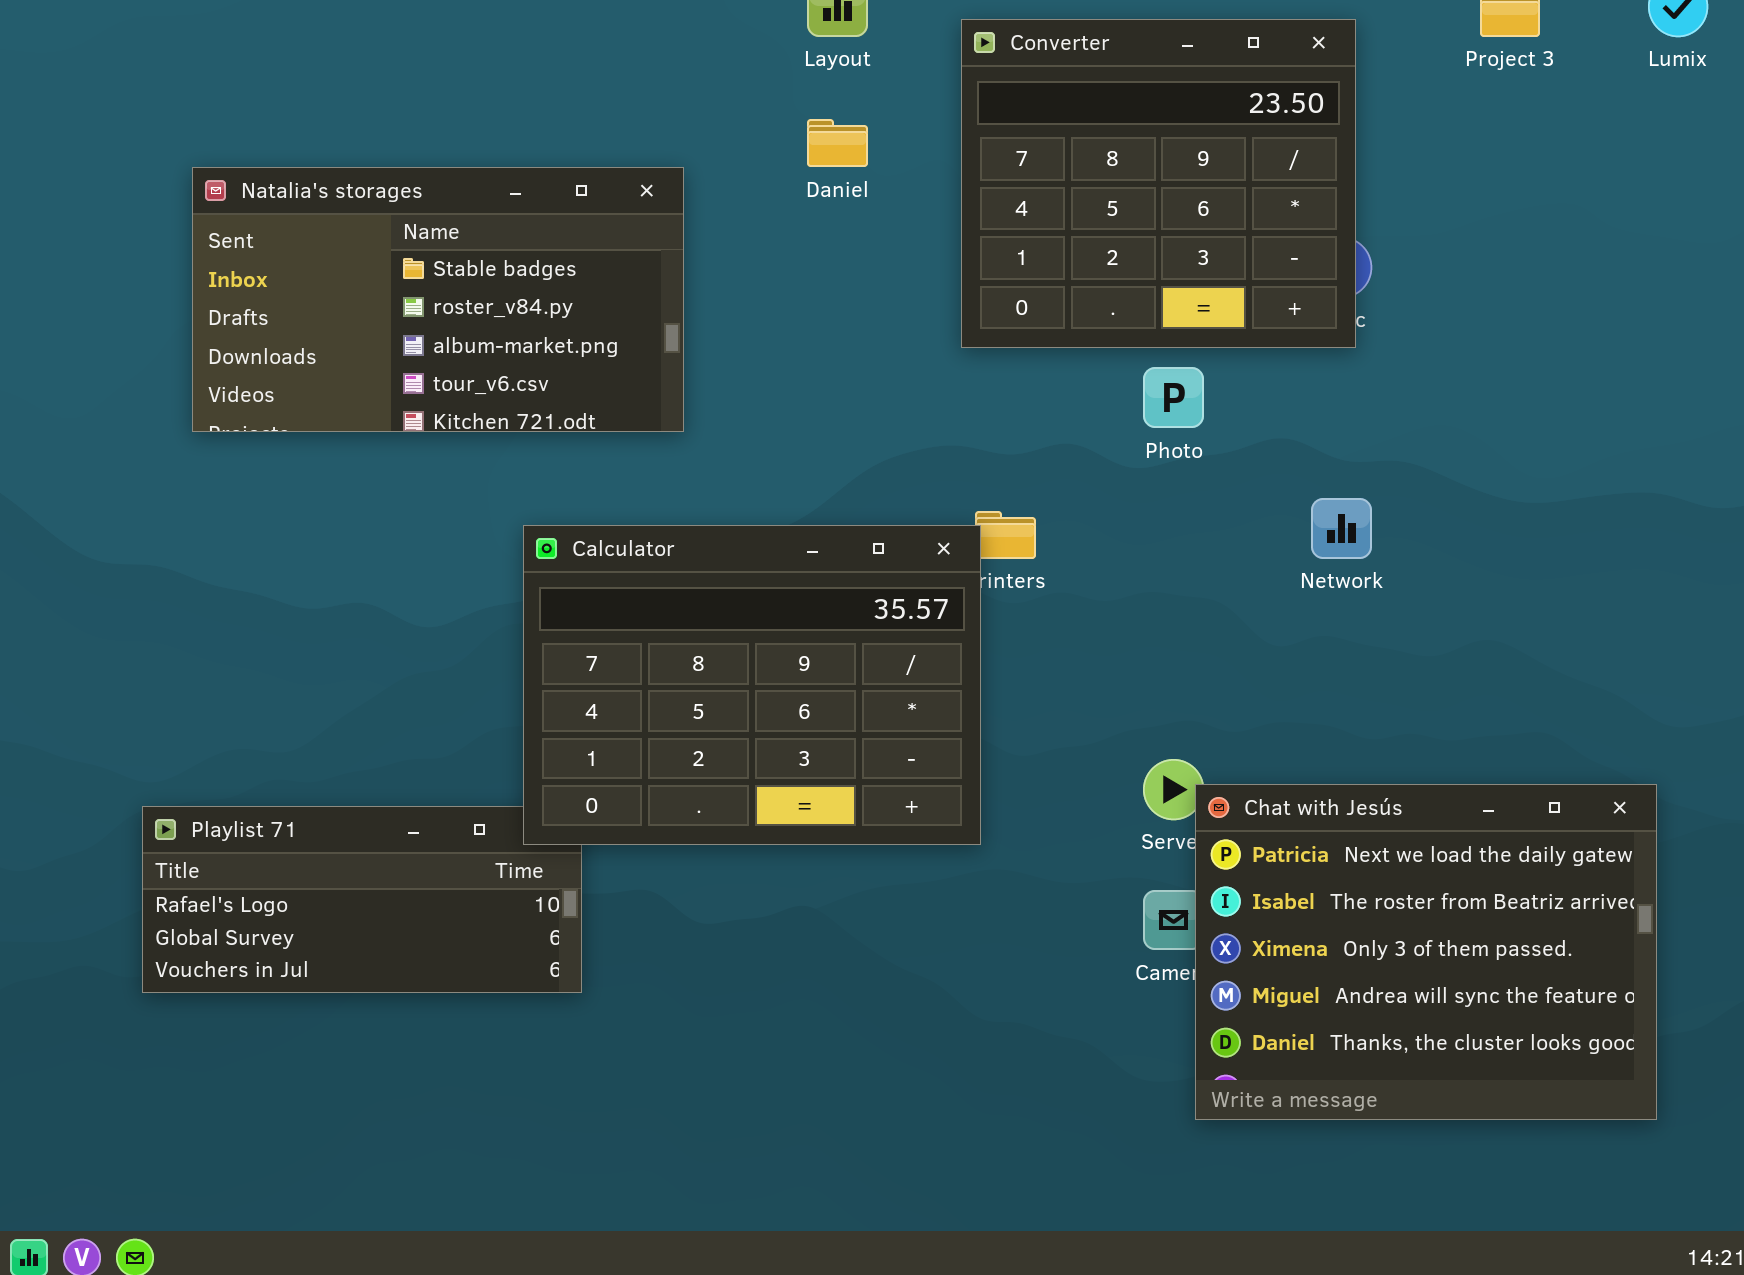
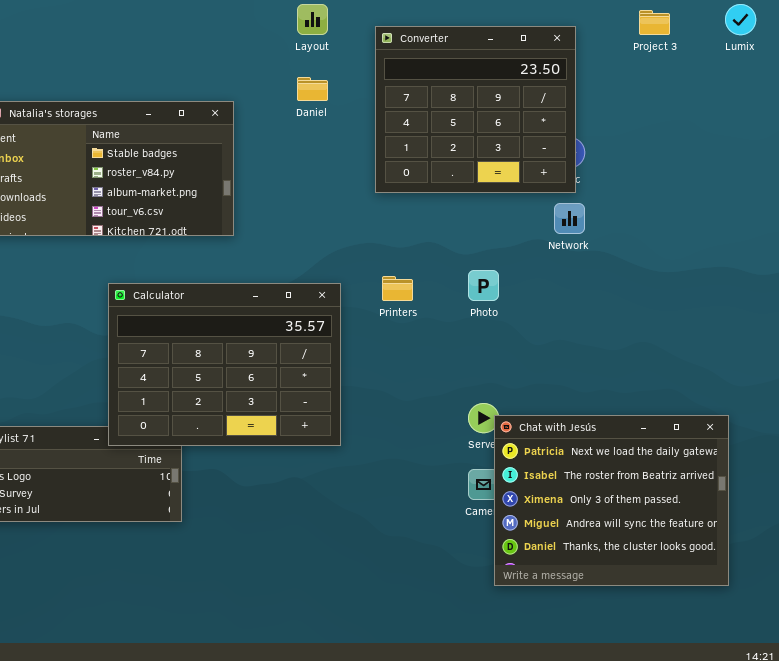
Photo: [1143,367,1204,428] -> [468,270,499,301], moved
Network: [1311,498,1372,559] -> [554,203,585,234], moved
Calculator: [523,525,981,845] -> [108,283,341,446], moved

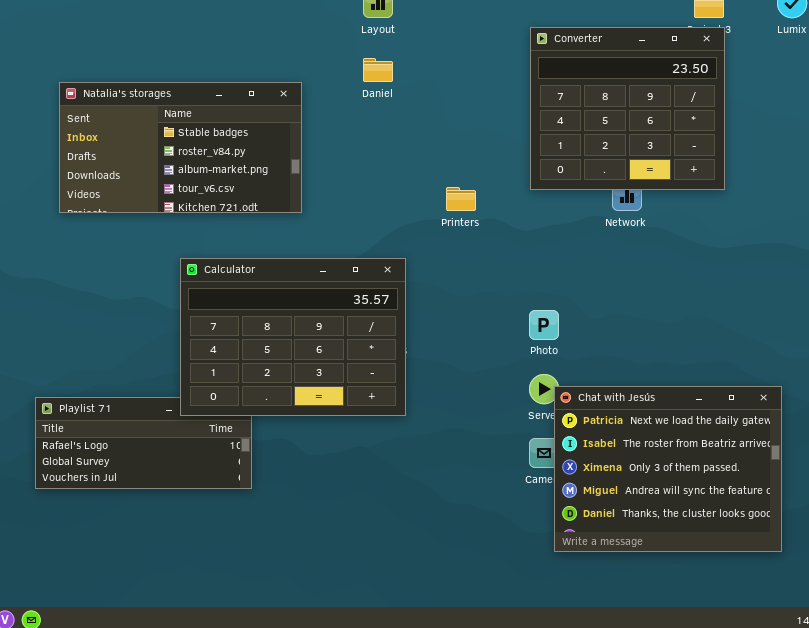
Converter: [375,26,576,193] -> [530,27,725,190], moved
Photo: [468,270,499,301] -> [529,310,559,340], moved
Printers: [382,276,413,301] -> [446,187,476,211], moved

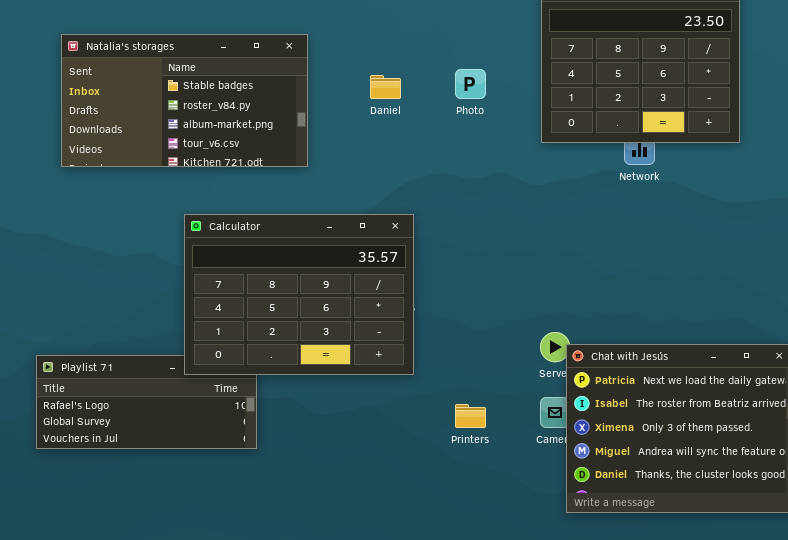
Daniel: [363,58,393,82] -> [370,75,401,99], moved
Printers: [446,187,476,211] -> [455,404,486,428], moved
Photo: [529,310,559,340] -> [455,69,486,99], moved

